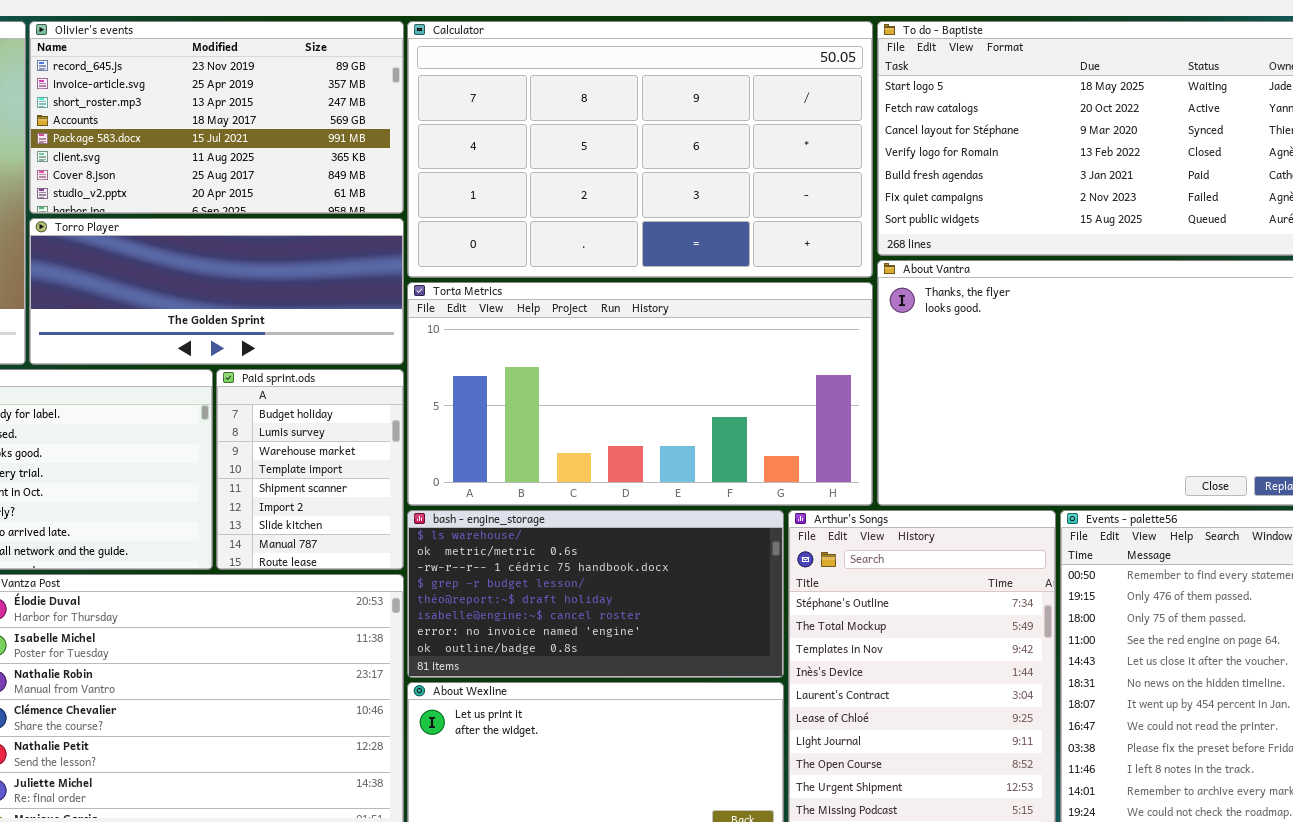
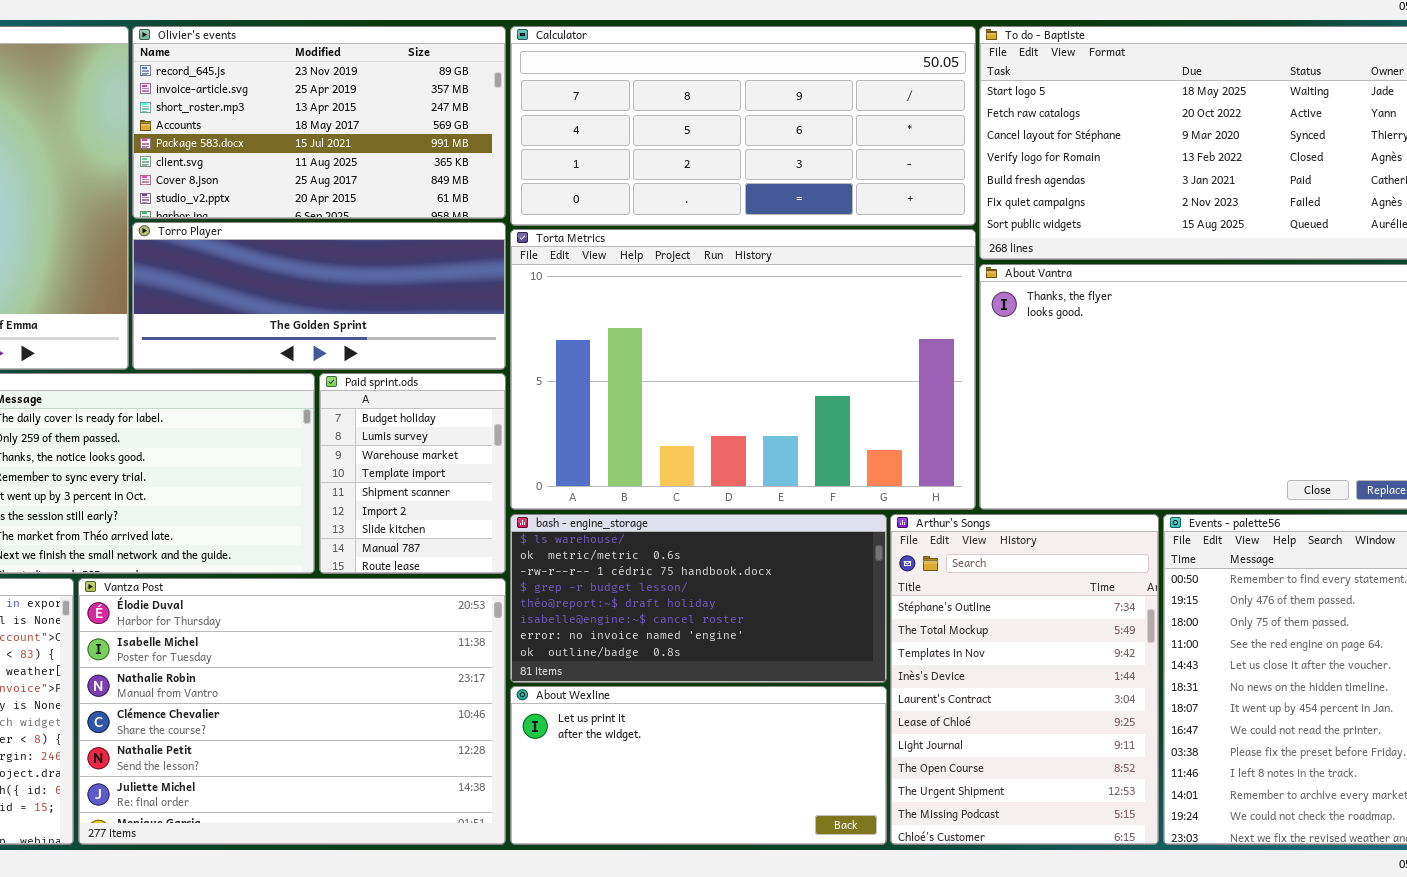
Calculator: [407,21,873,278] -> [510,26,976,226], resized
Torta Metrics: [407,282,873,506] -> [510,229,976,510], resized

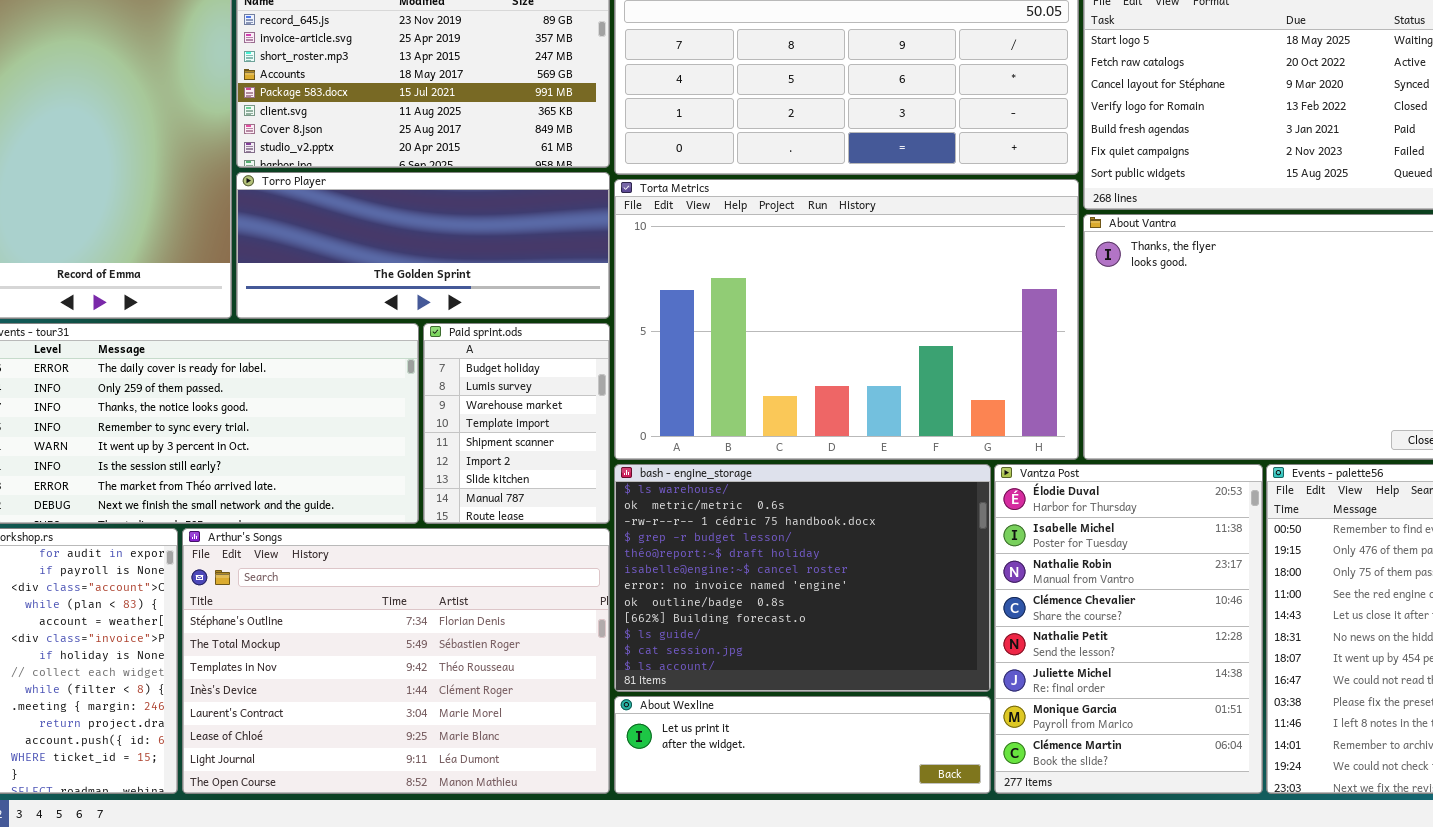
bash - engine_storage: [510,514,887,683] -> [614,464,991,692], resized
Arthur's Songs: [890,514,1159,845] -> [182,528,610,794], moved, resized
Vantza Post: [78,578,506,845] -> [994,464,1263,794], moved, resized
About Wexline: [510,686,887,845] -> [614,696,991,794], resized

